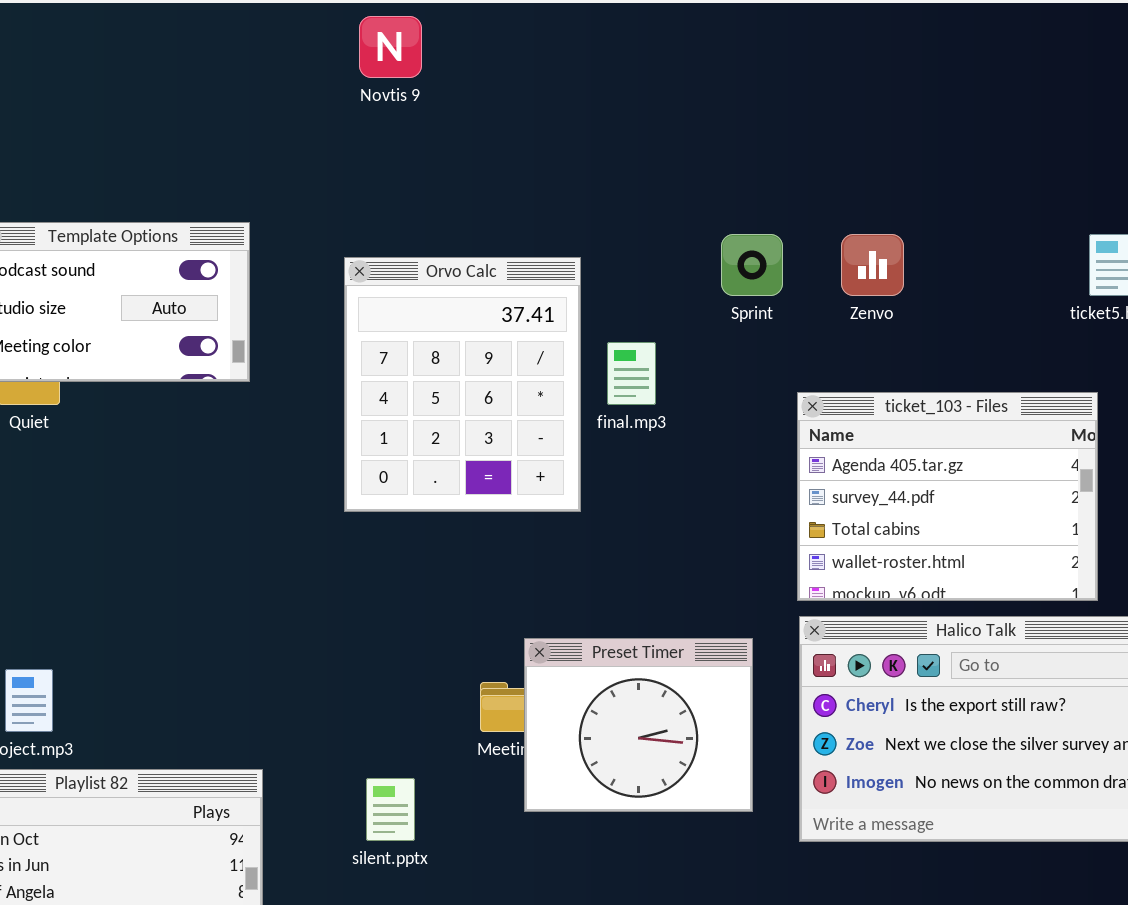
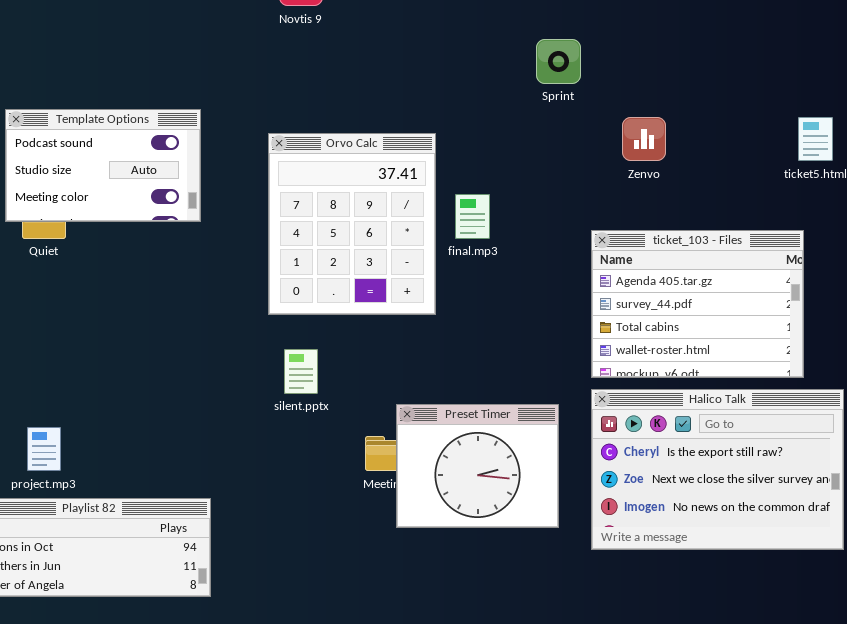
Sprint: [721,234,783,296] -> [536,39,581,84], moved
silent.pptx: [366,778,415,841] -> [284,349,318,394], moved

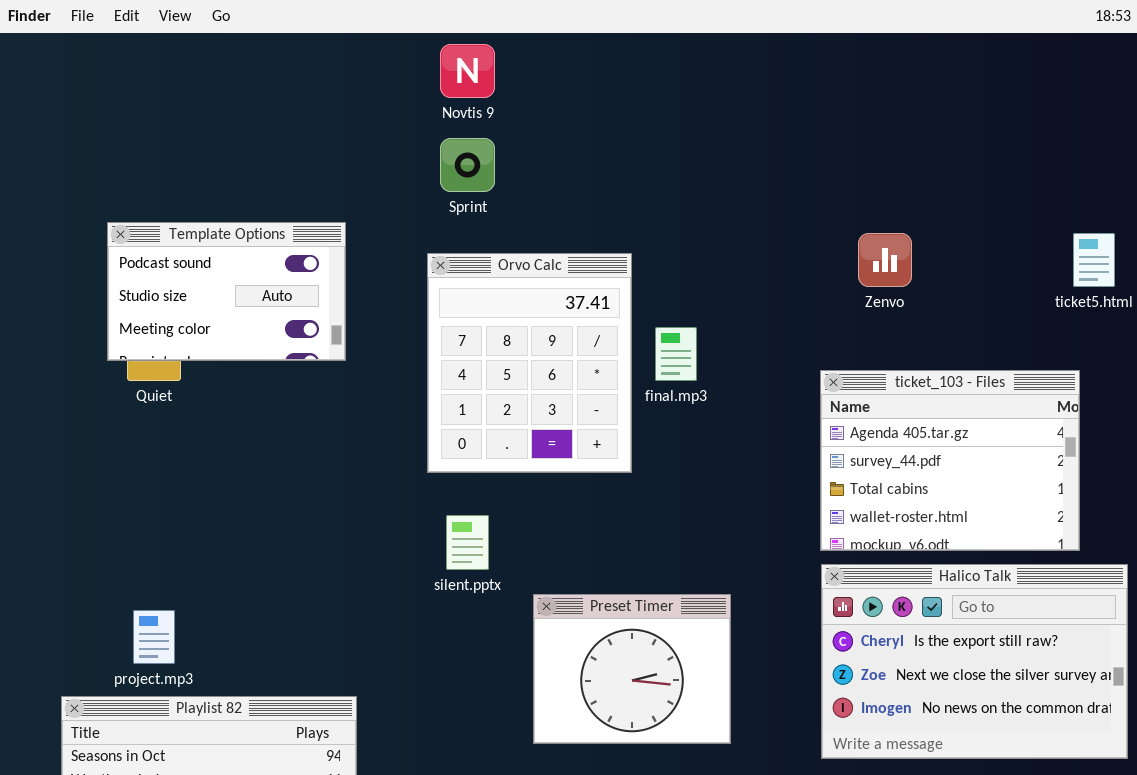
Sprint: [536,39,581,84] -> [440,138,495,192], moved
Preset Timer: [396,404,559,528] -> [533,594,731,744], moved

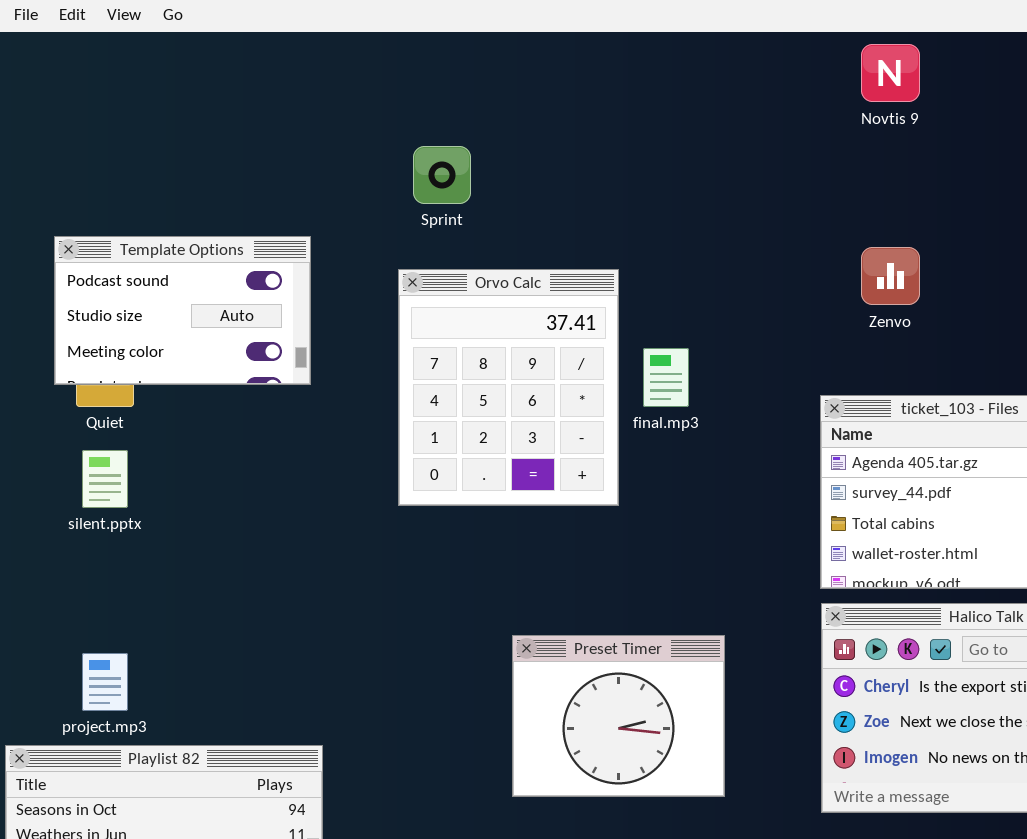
Novtis 9: [440,44,495,98] -> [861,44,920,102], moved
silent.pptx: [446,515,489,570] -> [82,450,128,508], moved

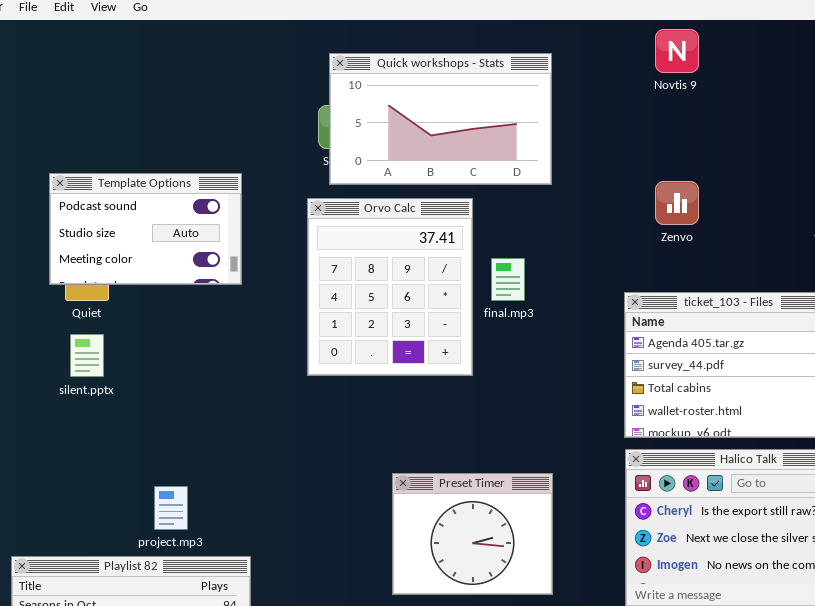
Quick workshops - Stats: none -> [329,53,552,185], opened
project.mp3: [82,653,128,711] -> [154,486,188,530], moved

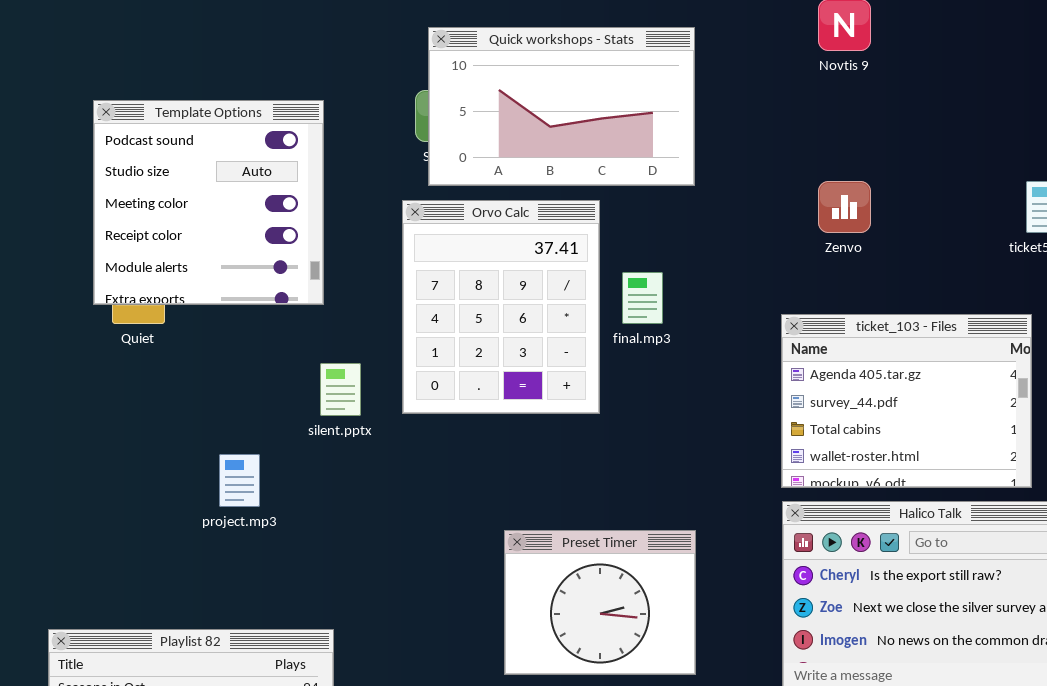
Template Options: [49,173,242,285] -> [93,100,324,305], resized
silent.pptx: [70,334,104,377] -> [320,363,361,416], moved
project.mp3: [154,486,188,530] -> [219,454,260,507], moved

